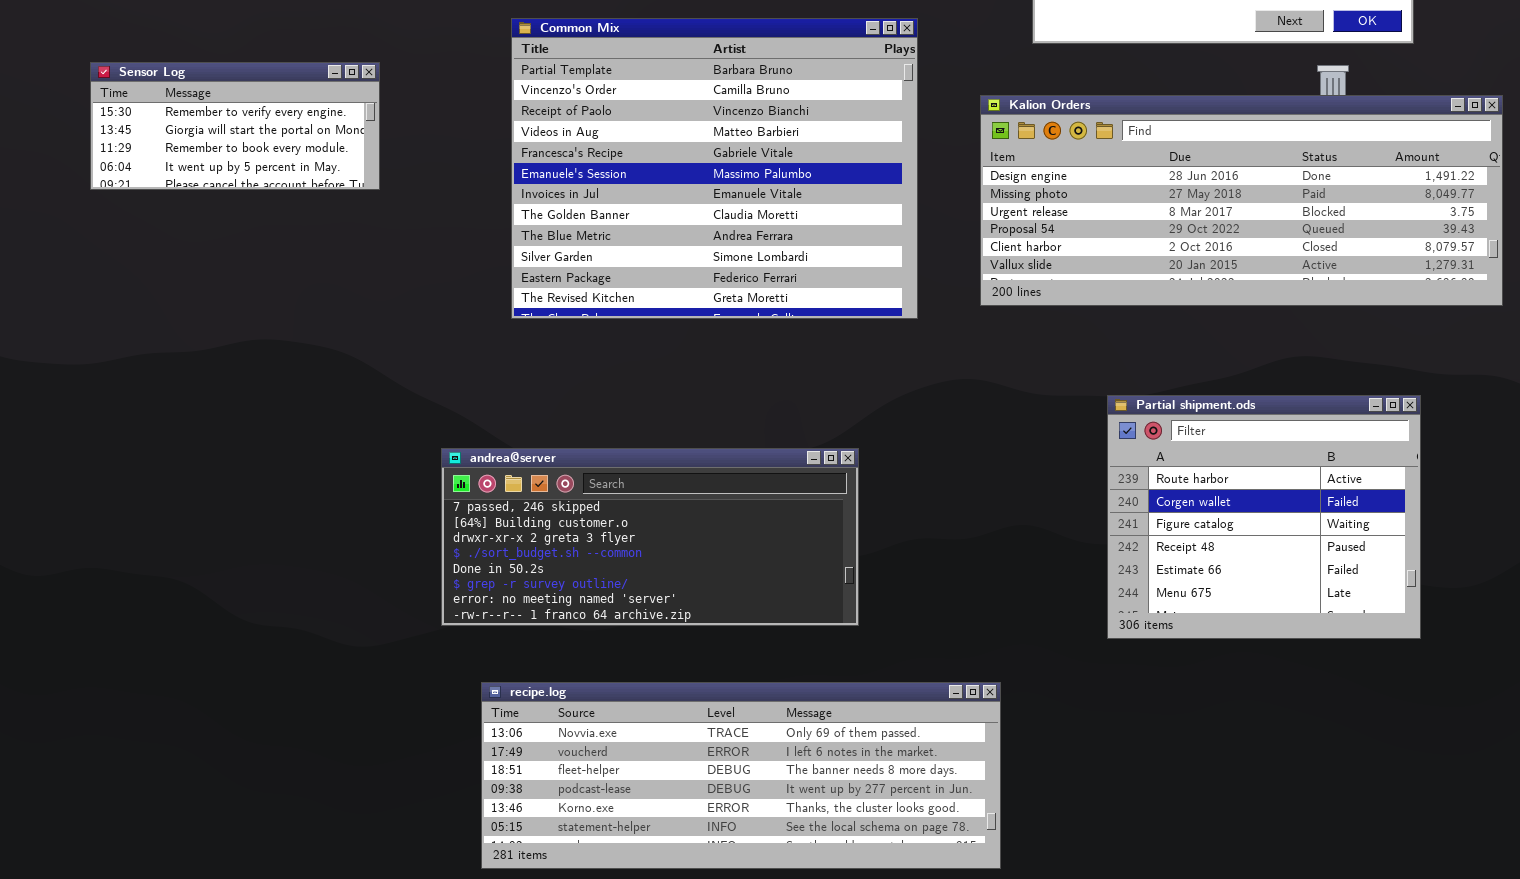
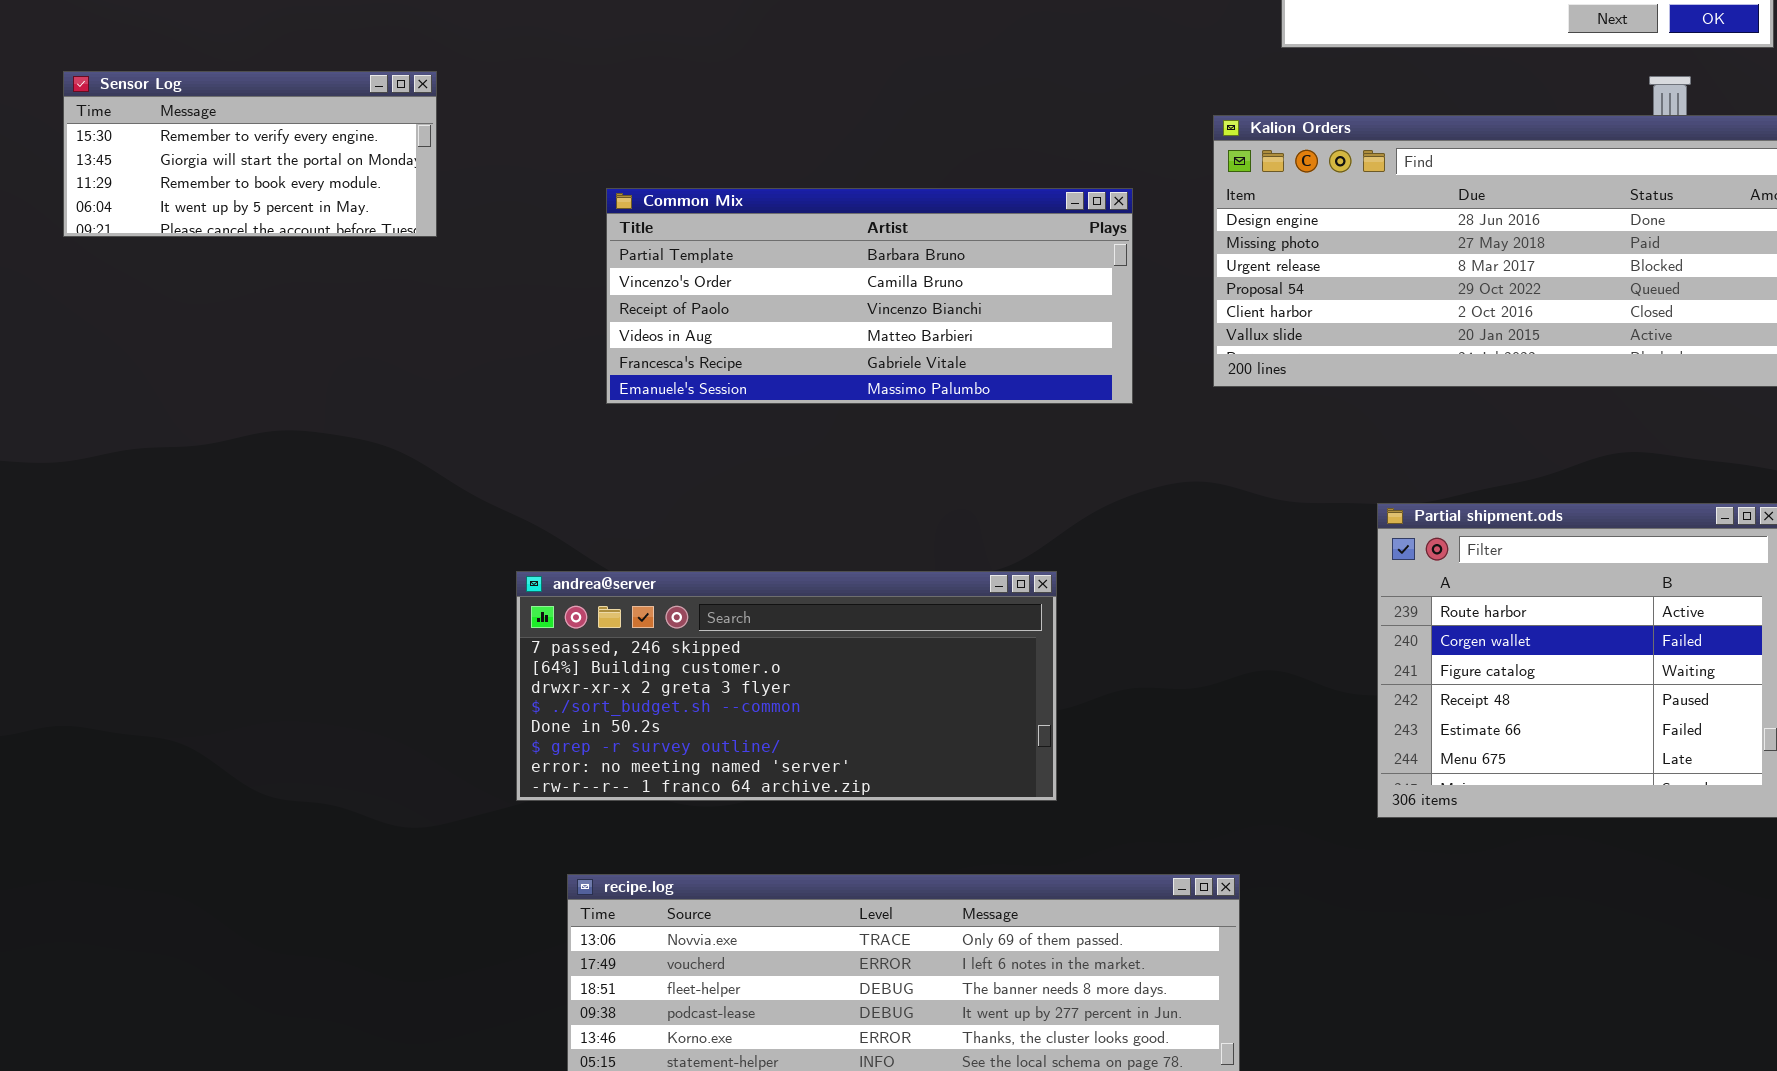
Common Mix: [511,18,918,319] -> [606,188,1133,404], resized

